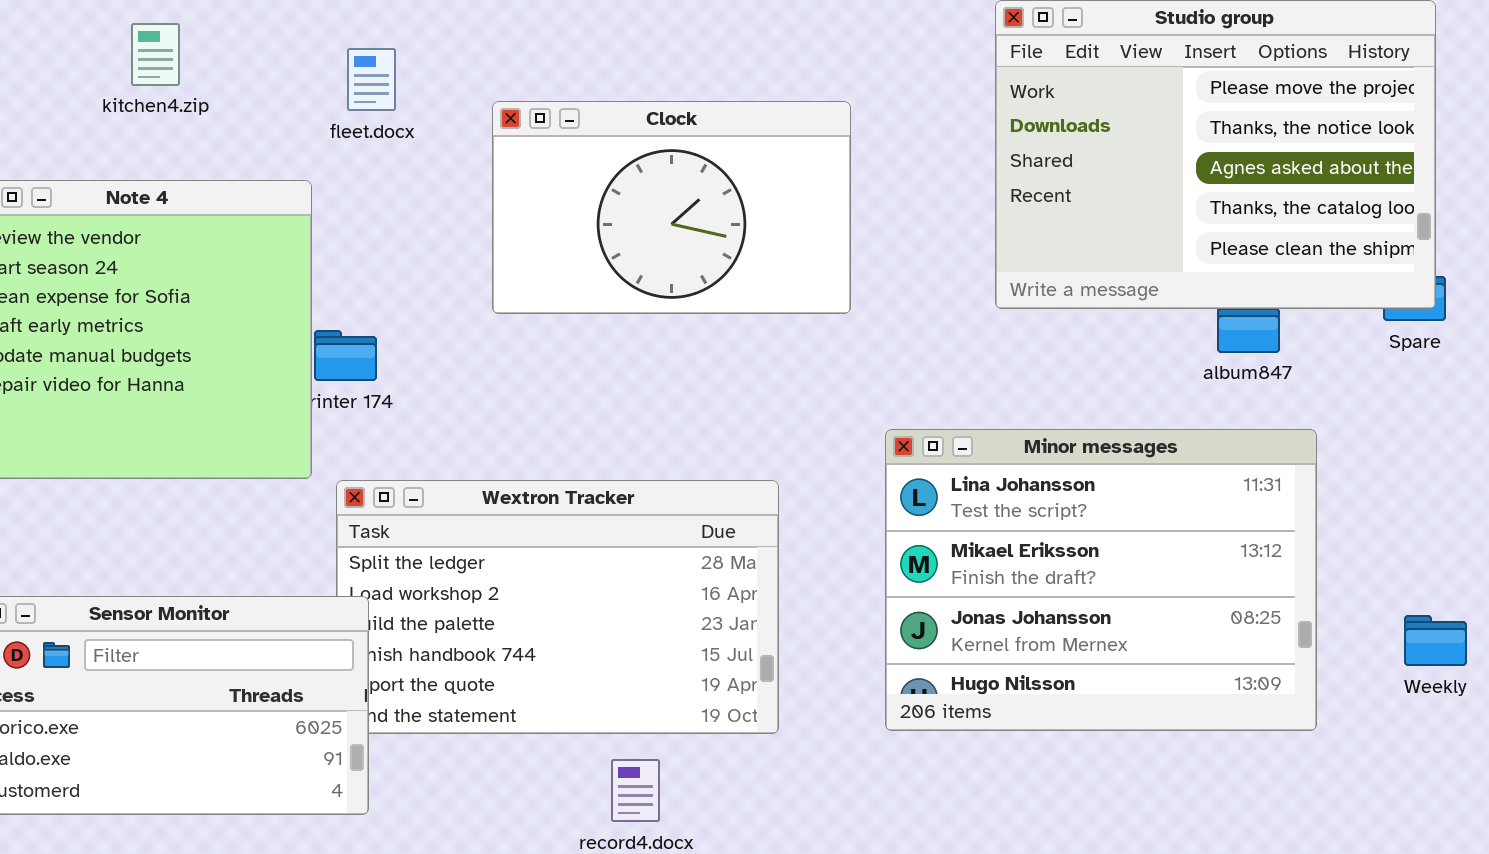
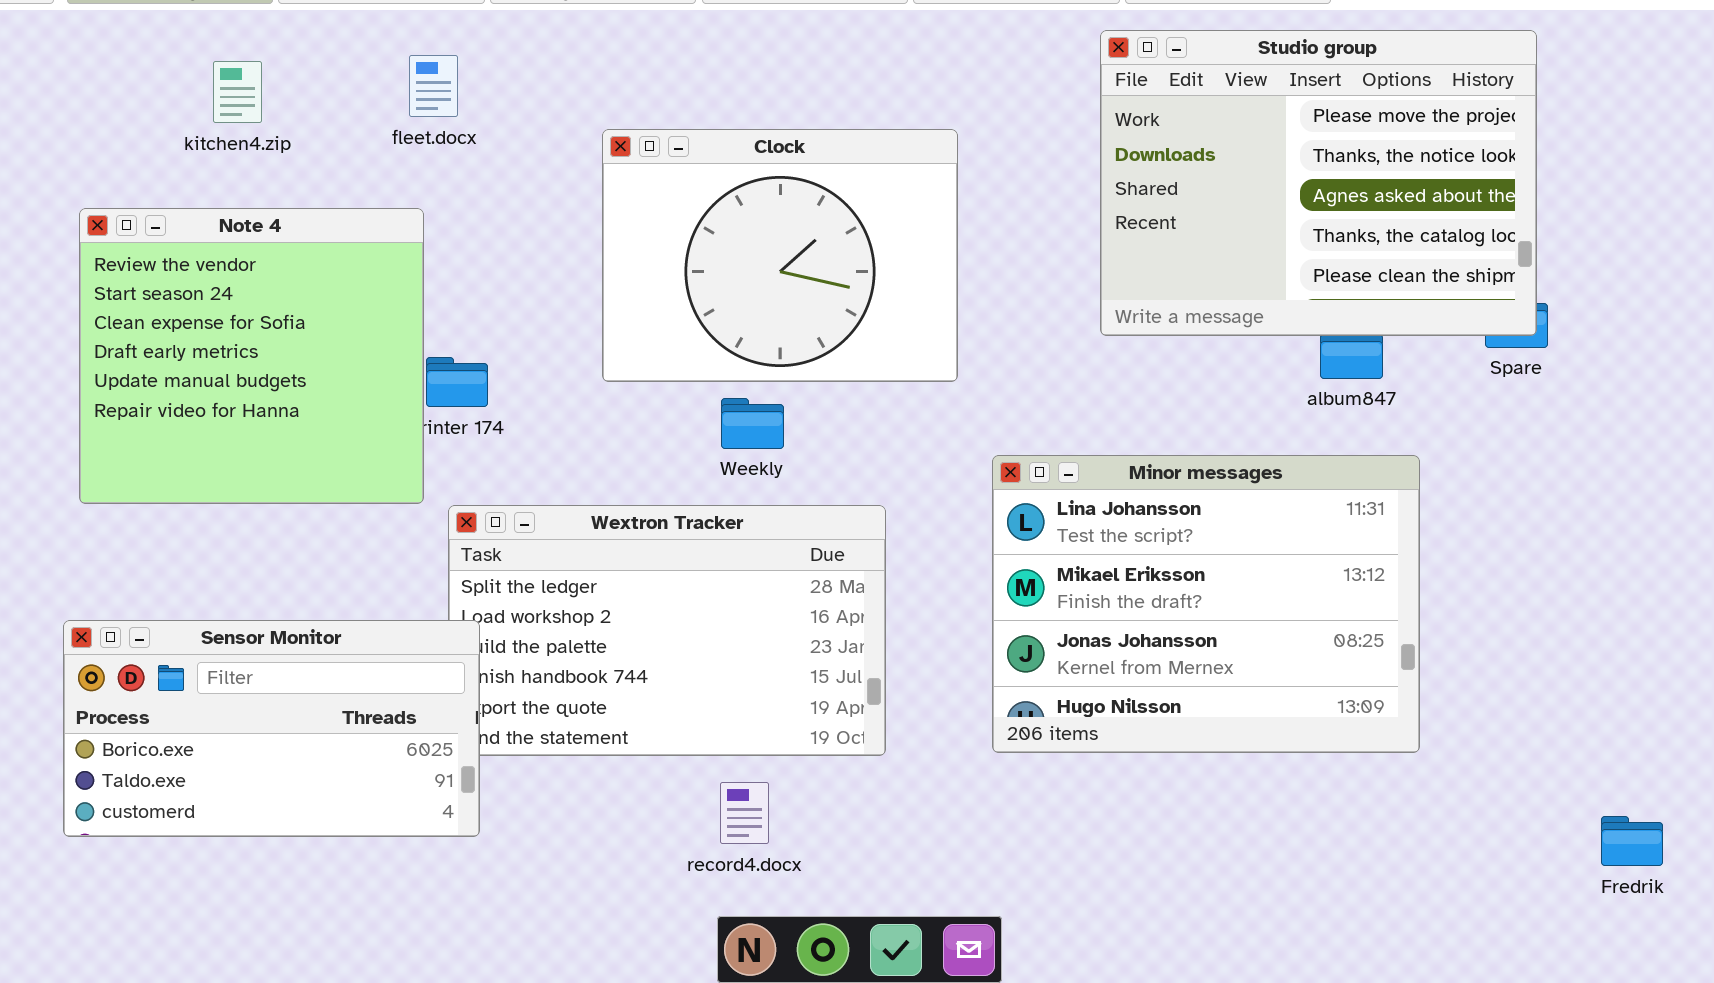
kitchen4.zip: [131,23,180,86] -> [213,61,262,123], moved
fleet.docx: [347,48,396,111] -> [409,55,458,117], moved
Clock: [492,101,851,314] -> [602,129,958,382], resized
Weekly: [1404,615,1467,666] -> [721,398,784,449], moved

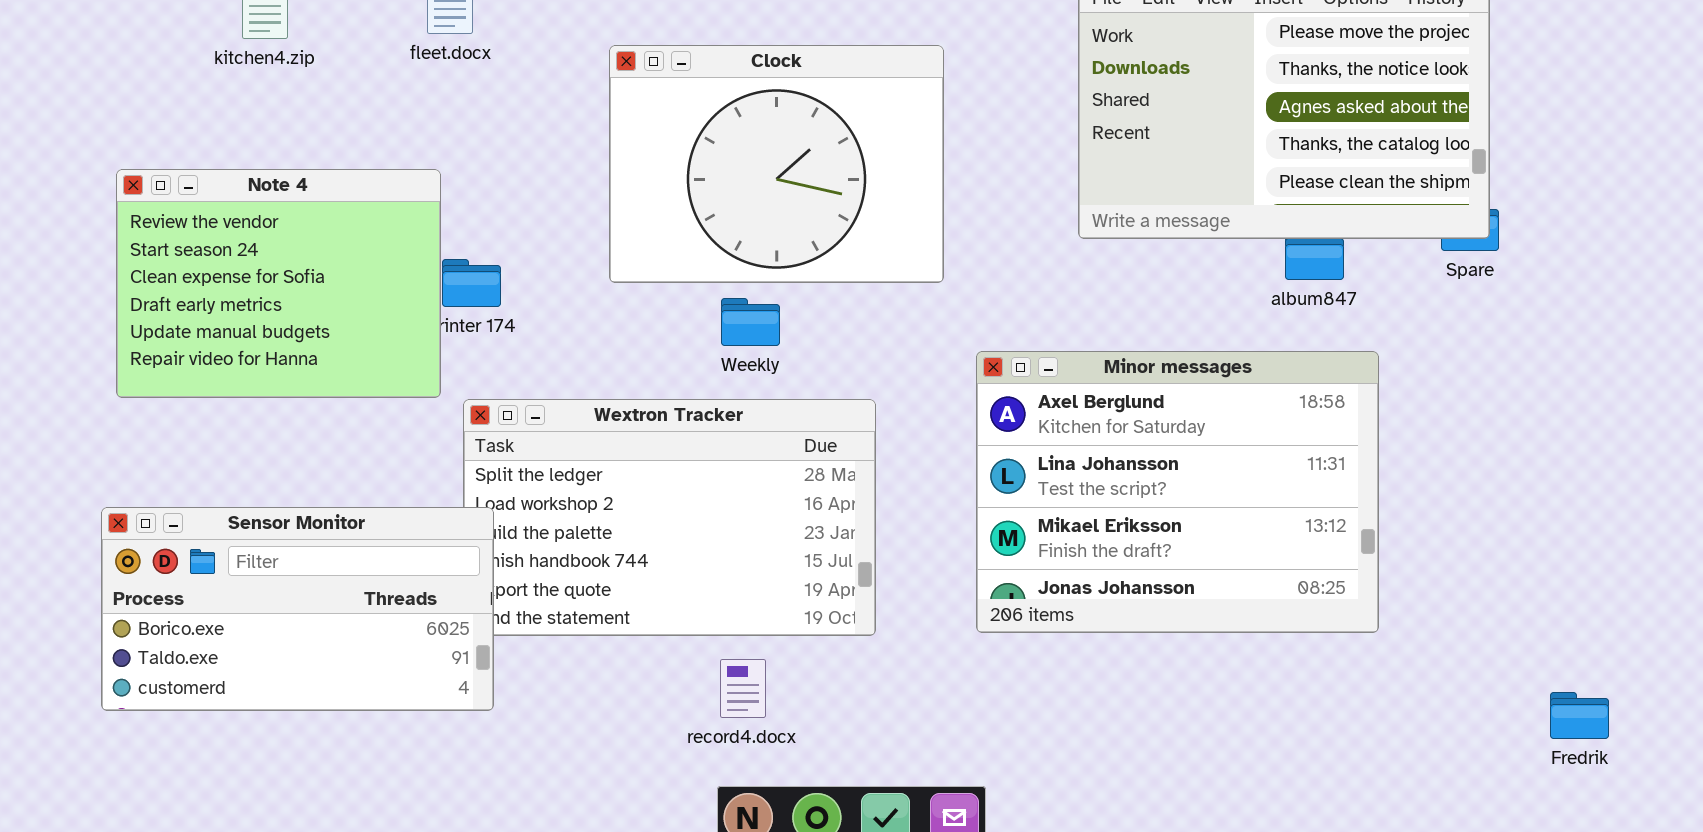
Note 4: [79,208,424,504] -> [116,169,441,398], resized
Minor messages: [992,455,1420,753] -> [976,351,1379,633], scrolled up 1 row

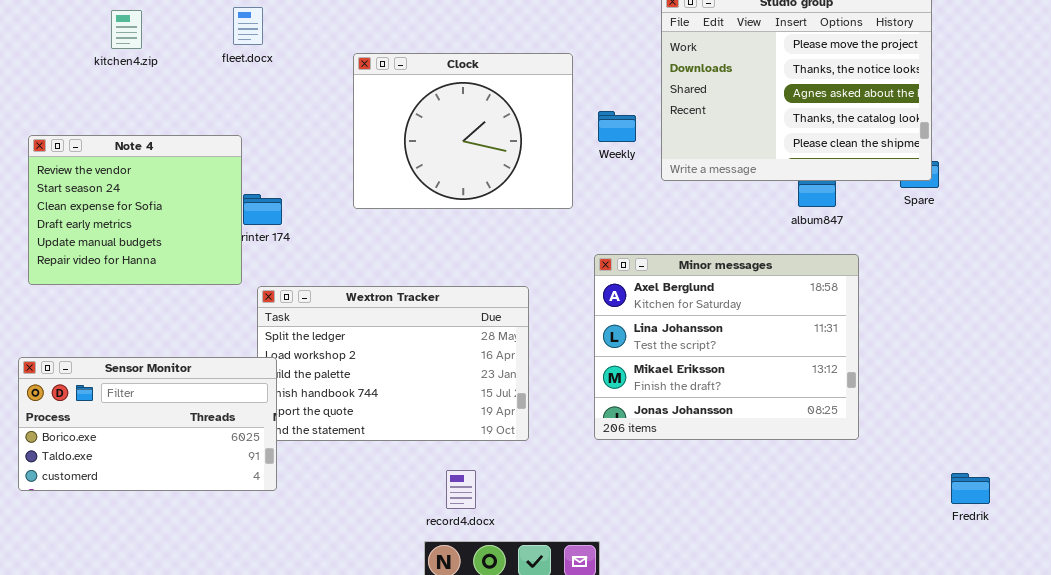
Weekly: [721,298,780,346] -> [598,111,636,142], moved
record4.docx: [720,659,766,718] -> [446,470,476,509], moved
Fredrik: [1550,692,1609,739] -> [951,473,990,504], moved

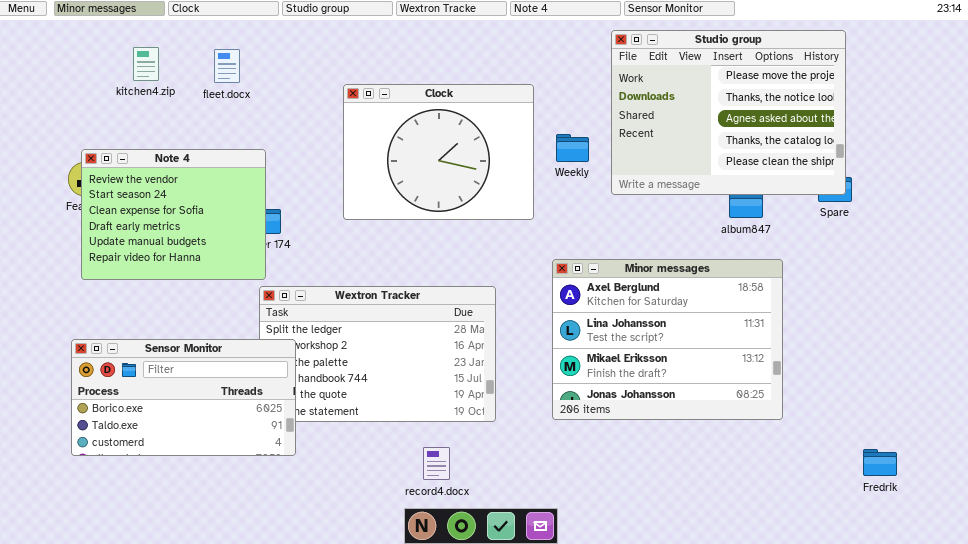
fleet.docx: [233,7,263,45] -> [214,49,240,83], moved
Note 4: [28,135,242,285] -> [81,149,266,280], moved
Sensor Monitor: [18,357,277,491] -> [71,339,296,456], moved

